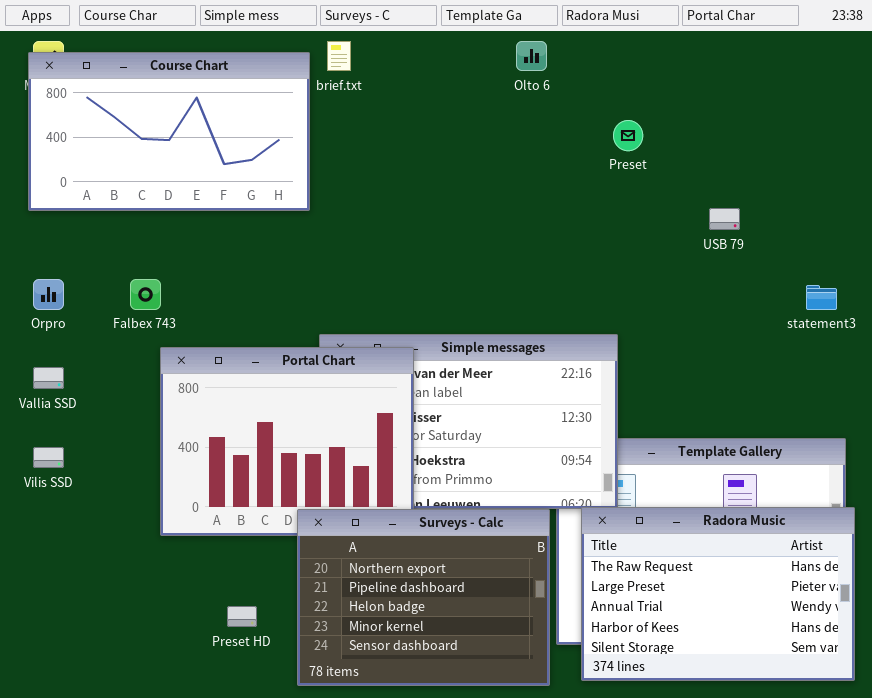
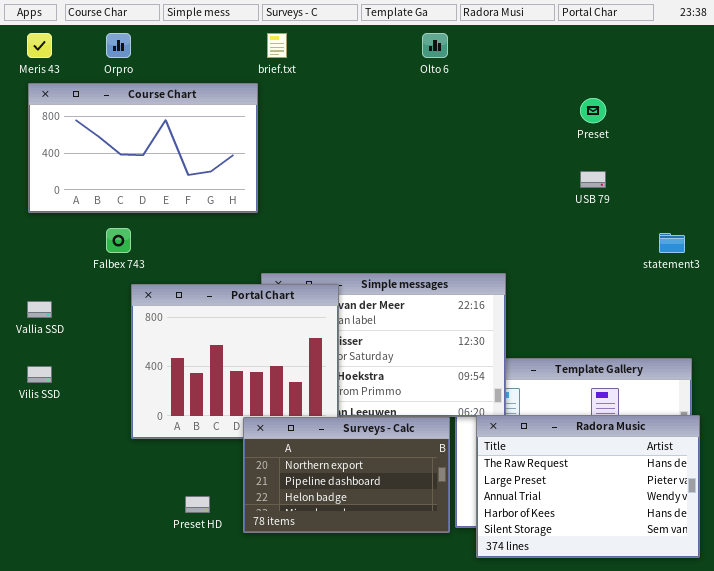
Course Chart: [28,52,310,211] -> [28,83,258,213], moved
Preset: [613,120,643,151] -> [580,98,606,123], moved
Orpro: [33,279,64,310] -> [106,33,131,58], moved
Surveys - Calc: [297,509,550,686] -> [243,417,450,533], resized

